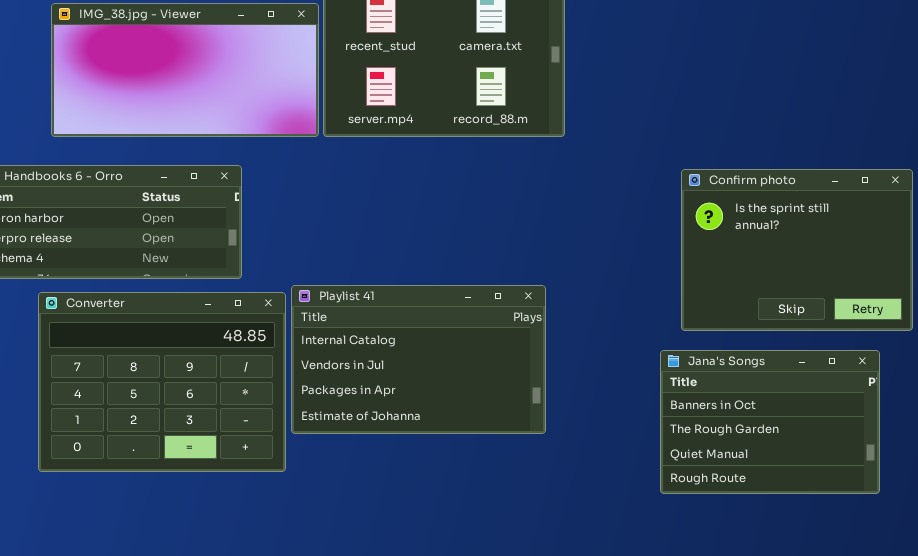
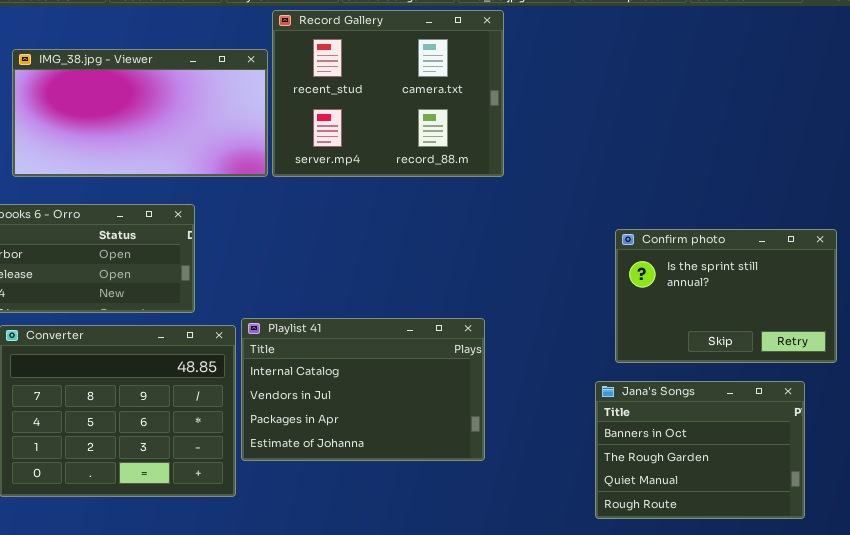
Confirm photo: [681,169,913,331] -> [615,229,837,363], resized

